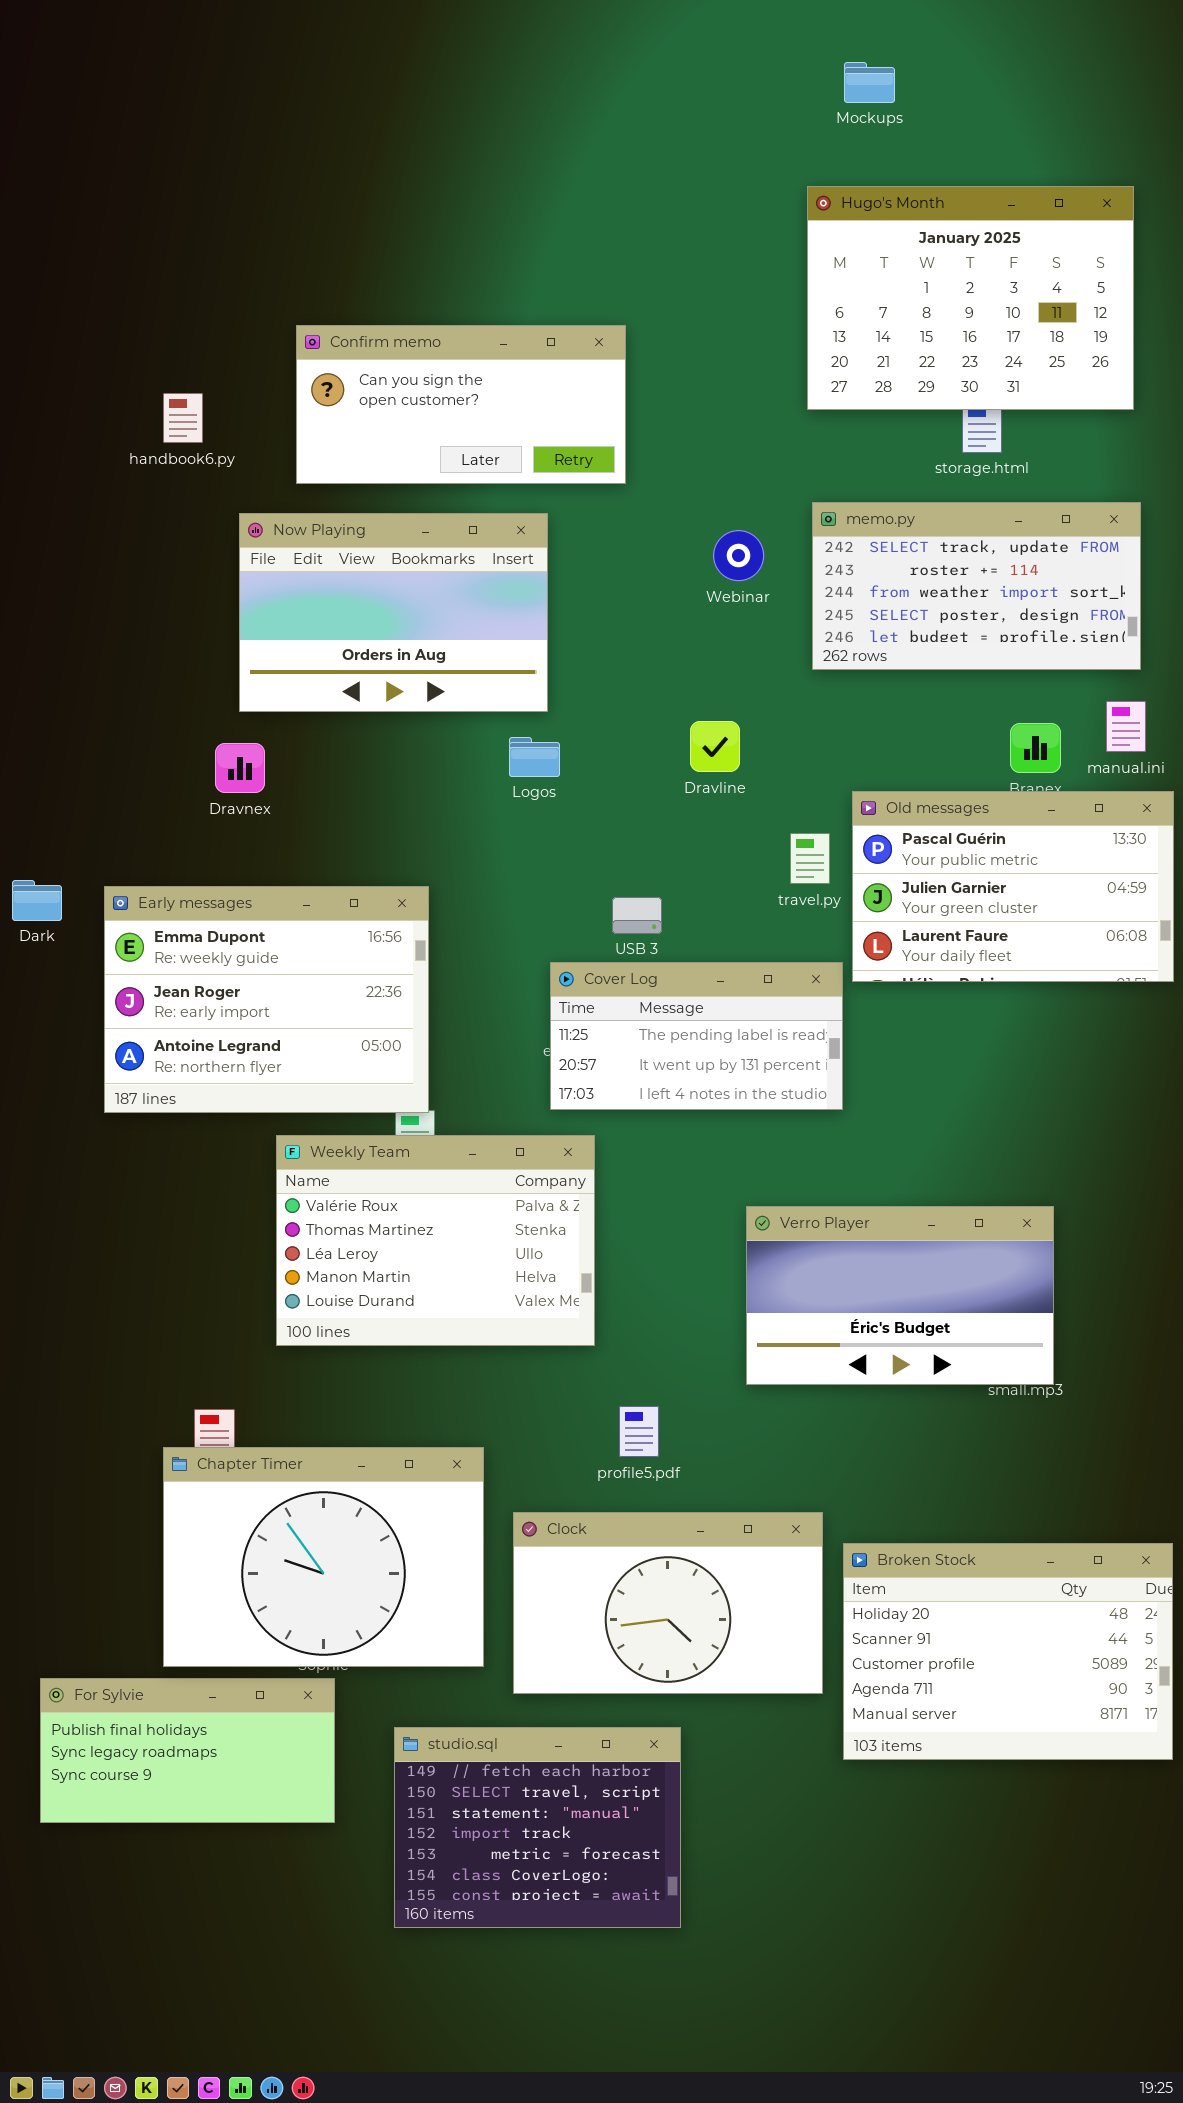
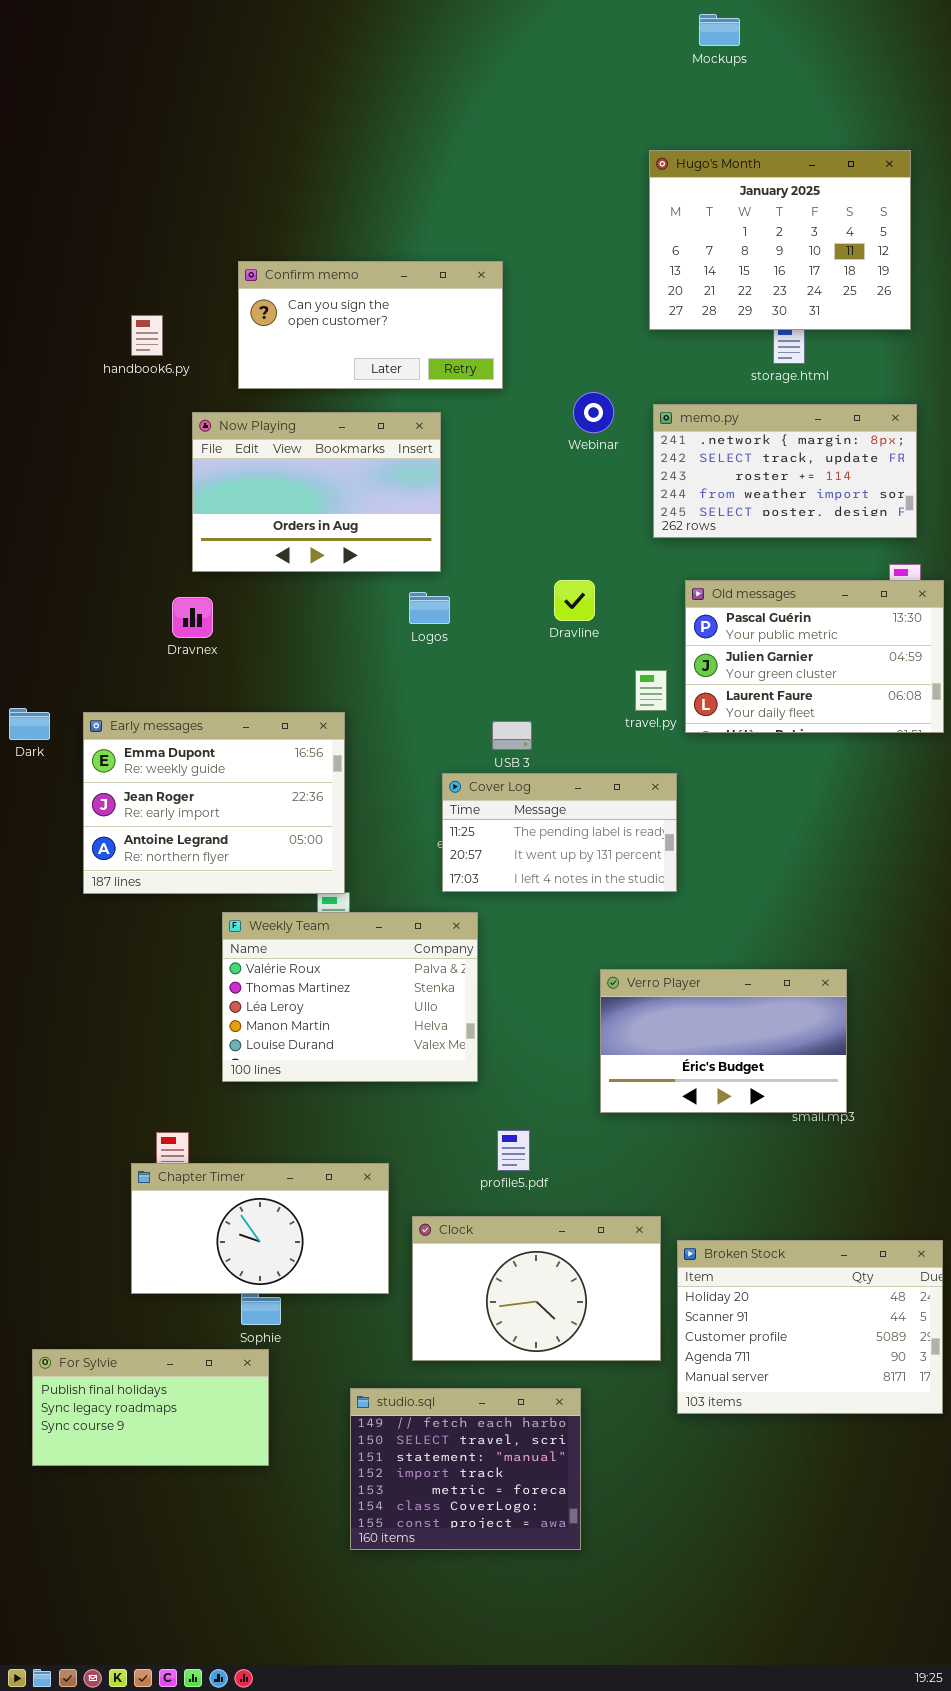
Mockups: [844,62,895,103] -> [699,14,740,46], moved
memo.py: [812,502,1141,670] -> [653,404,917,538], scrolled up 1 row
Webinar: [713,530,764,581] -> [573,392,614,433], moved
Old messages: [852,791,1174,982] -> [685,580,944,733], moved
Chapter Timer: [163,1447,484,1667] -> [131,1163,389,1294], resized
studio.sql: [394,1727,681,1928] -> [350,1388,581,1550], moved

